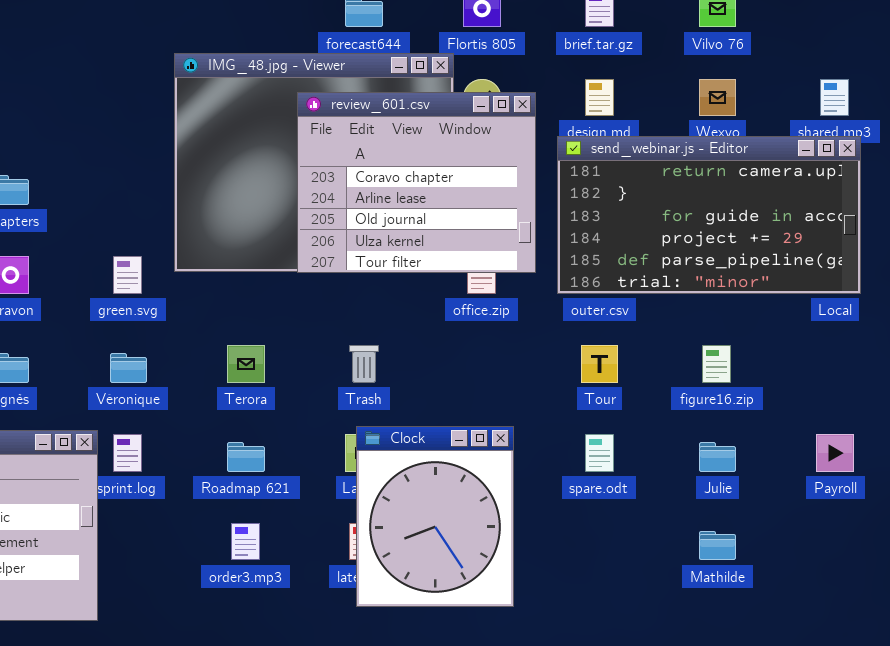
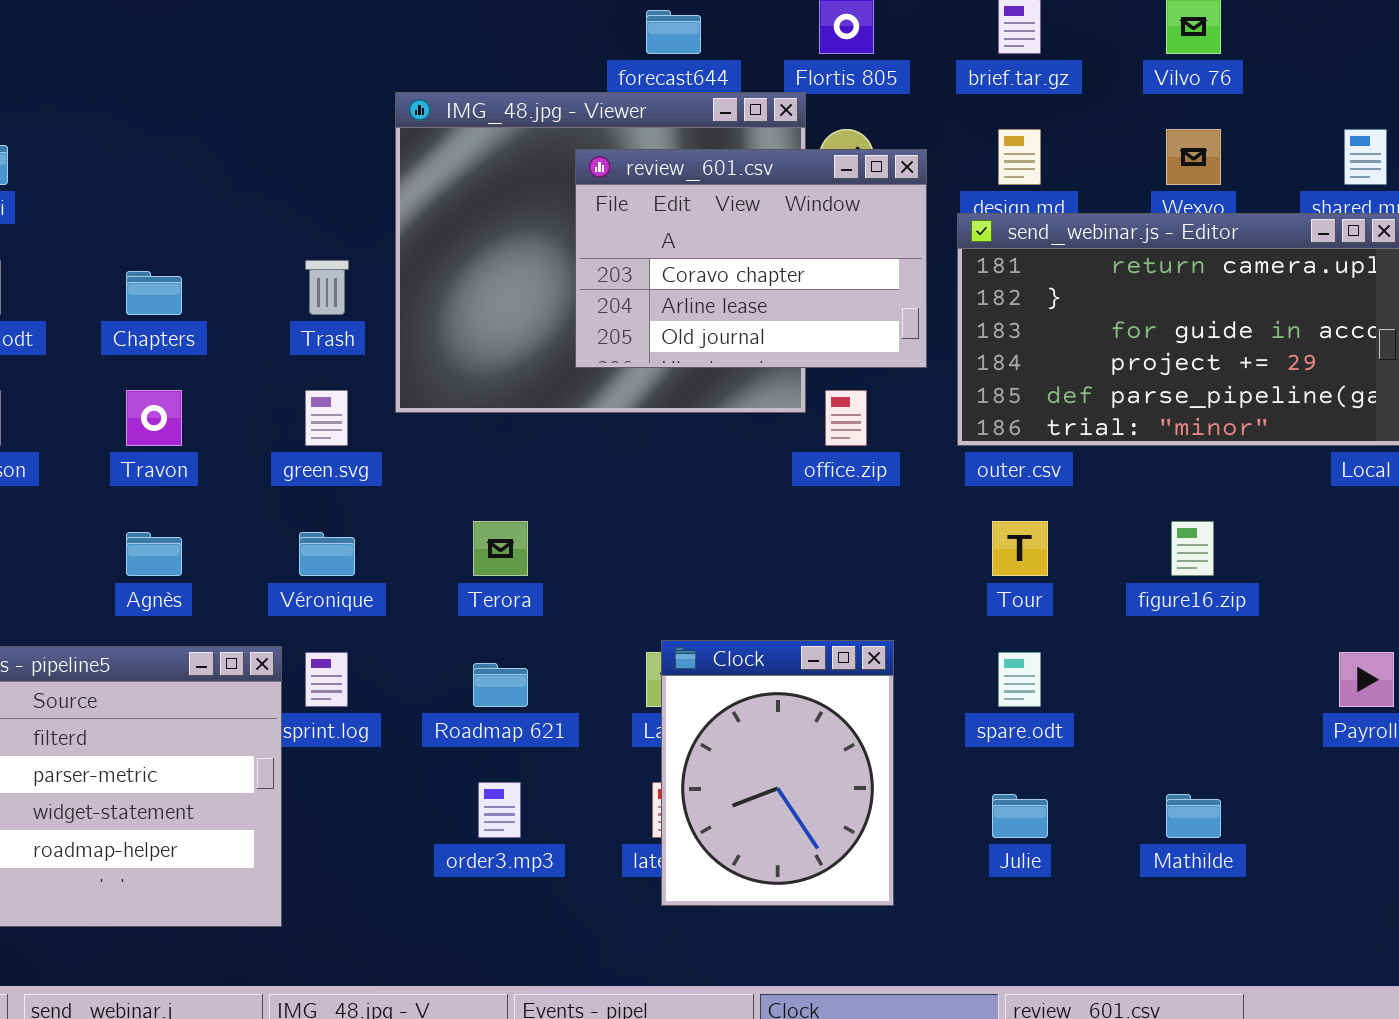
review_601.csv: [297,92,536,273] -> [575,149,927,368], resized
Trash: [349,345,379,383] -> [305,260,349,315], moved
Julie: [699,442,736,472] -> [992,794,1048,838], moved

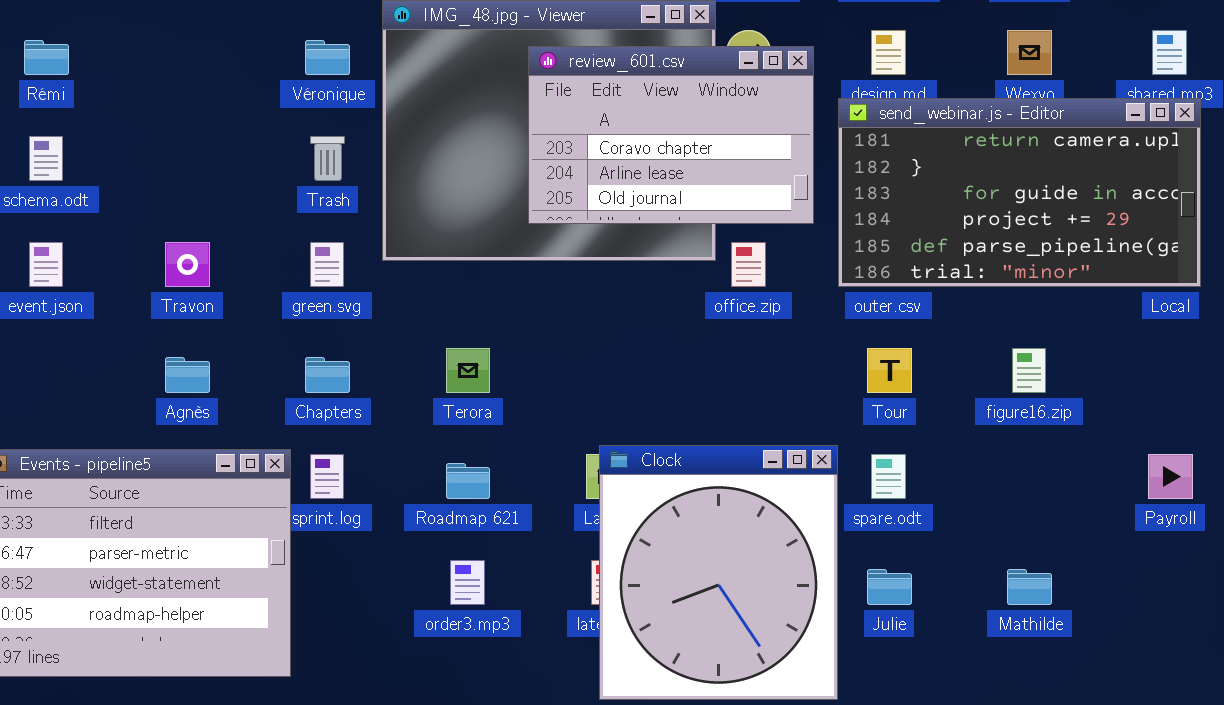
Chapters: [126,271,182,315] -> [305,357,350,393], moved
Véronique: [299,532,355,576] -> [305,40,350,75], moved
Clock: [661,640,894,906] -> [599,445,838,700], resized

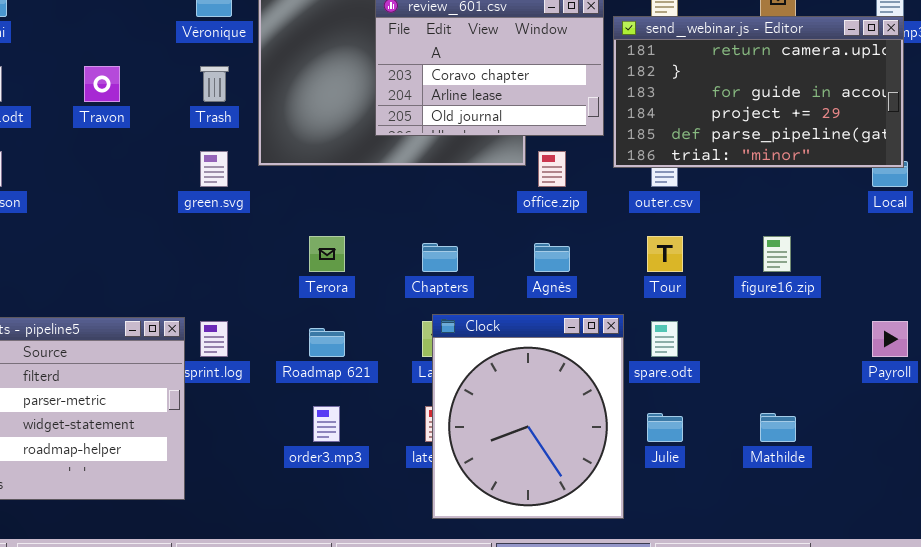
send_webinar.js - Editor: [838,98,1201,287] -> [613,16,904,168], moved
Travon: [165,242,210,287] -> [84,66,120,102], moved
Agnès: [165,357,210,393] -> [534,243,570,272], moved
Chapters: [305,357,350,393] -> [422,243,458,272], moved

